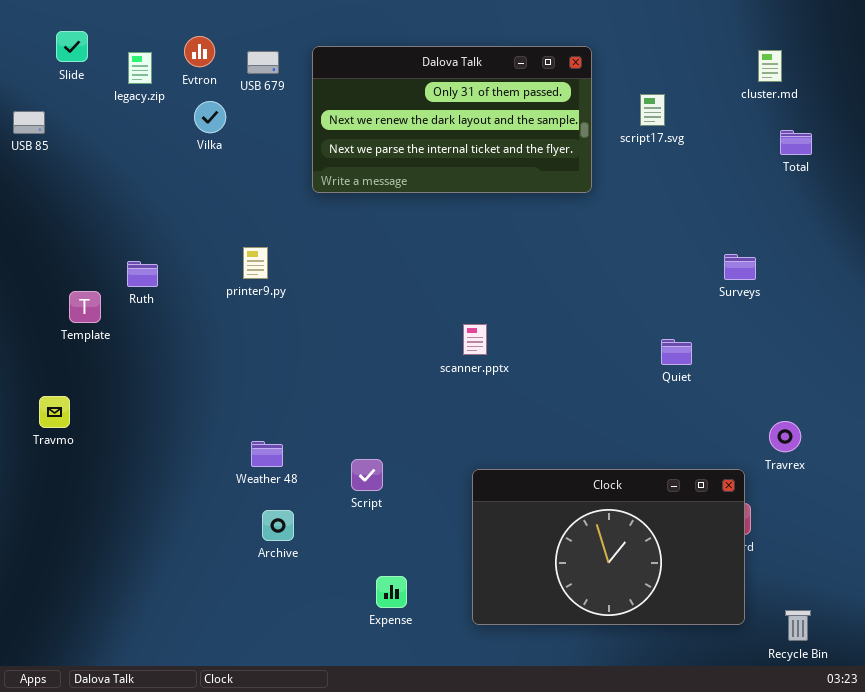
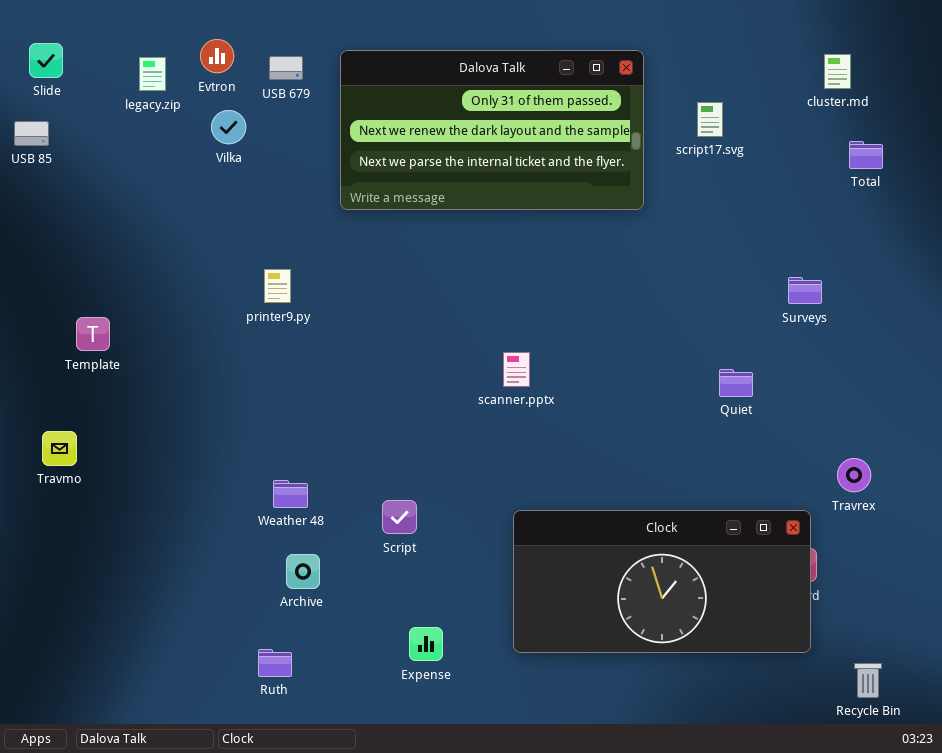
Slide: [56,31,88,62] -> [29,43,63,78], moved
Ruth: [127,261,158,287] -> [258,649,292,677], moved
Clock: [472,469,745,625] -> [513,510,811,653], resized

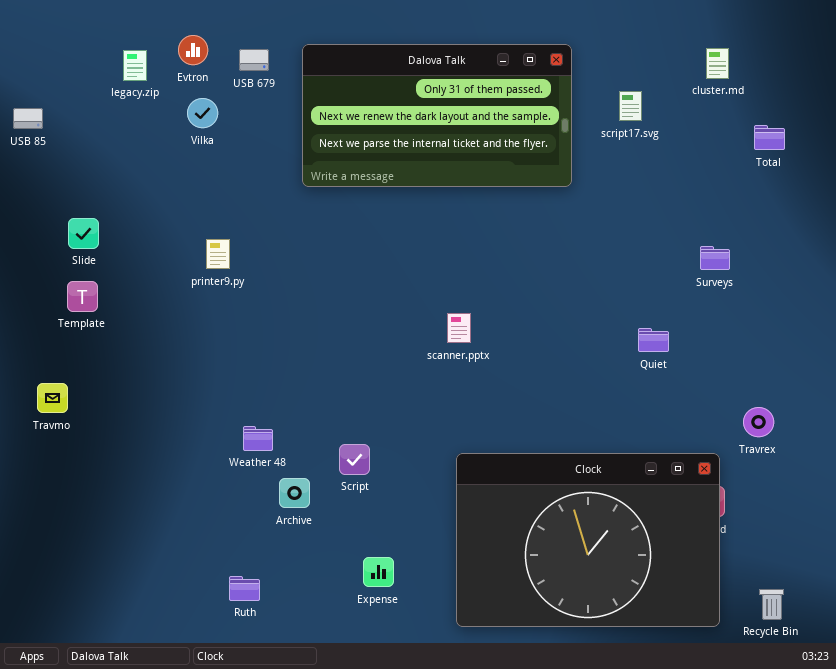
Slide: [29,43,63,78] -> [68,218,99,249], moved
cluster.md: [824,54,851,89] -> [706,48,729,79], moved
printer9.py: [264,269,291,303] -> [206,239,230,269], moved
Clock: [513,510,811,653] -> [456,453,720,627], resized
Archive: [286,554,320,589] -> [279,478,310,508], moved

